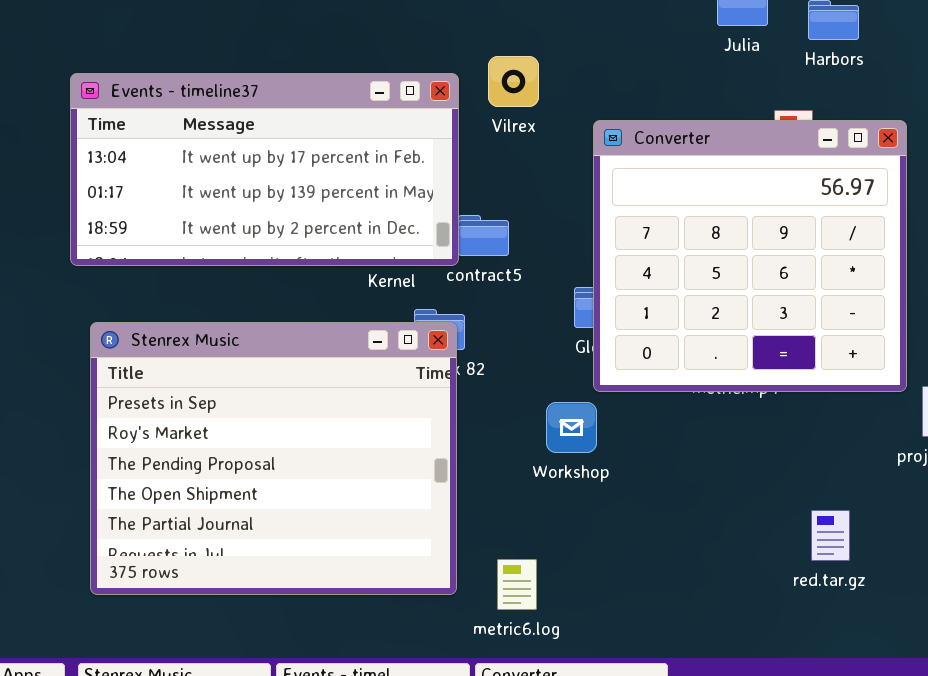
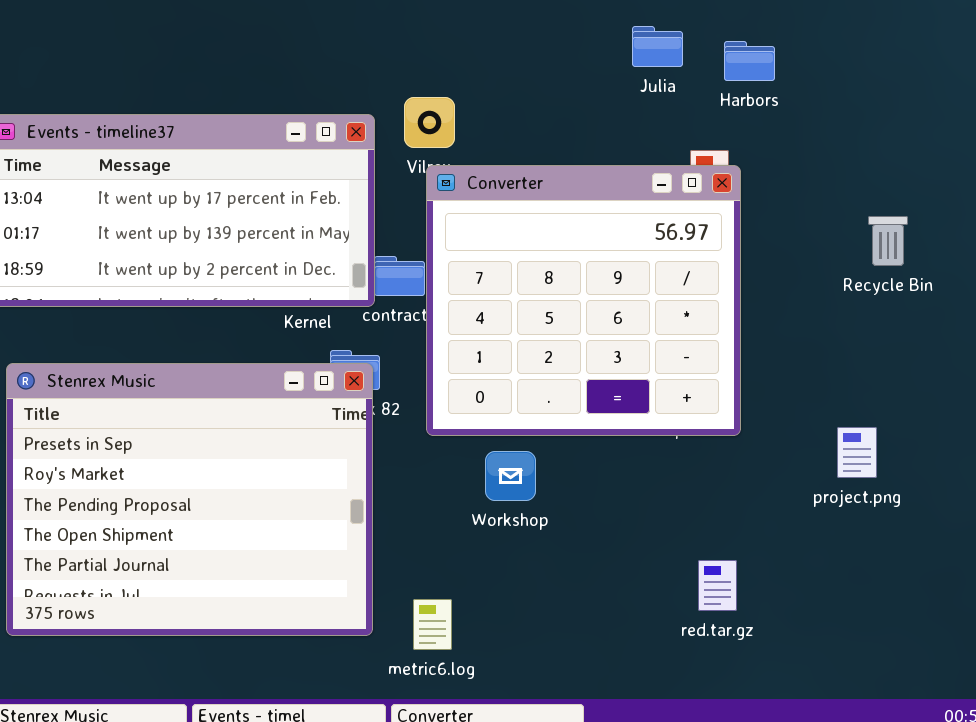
Converter: [593,120,907,392] -> [426,165,741,436], moved
Workshop: [546,402,597,453] -> [485,451,536,501], moved
red.tar.gz: [811,510,850,561] -> [698,560,737,611], moved

